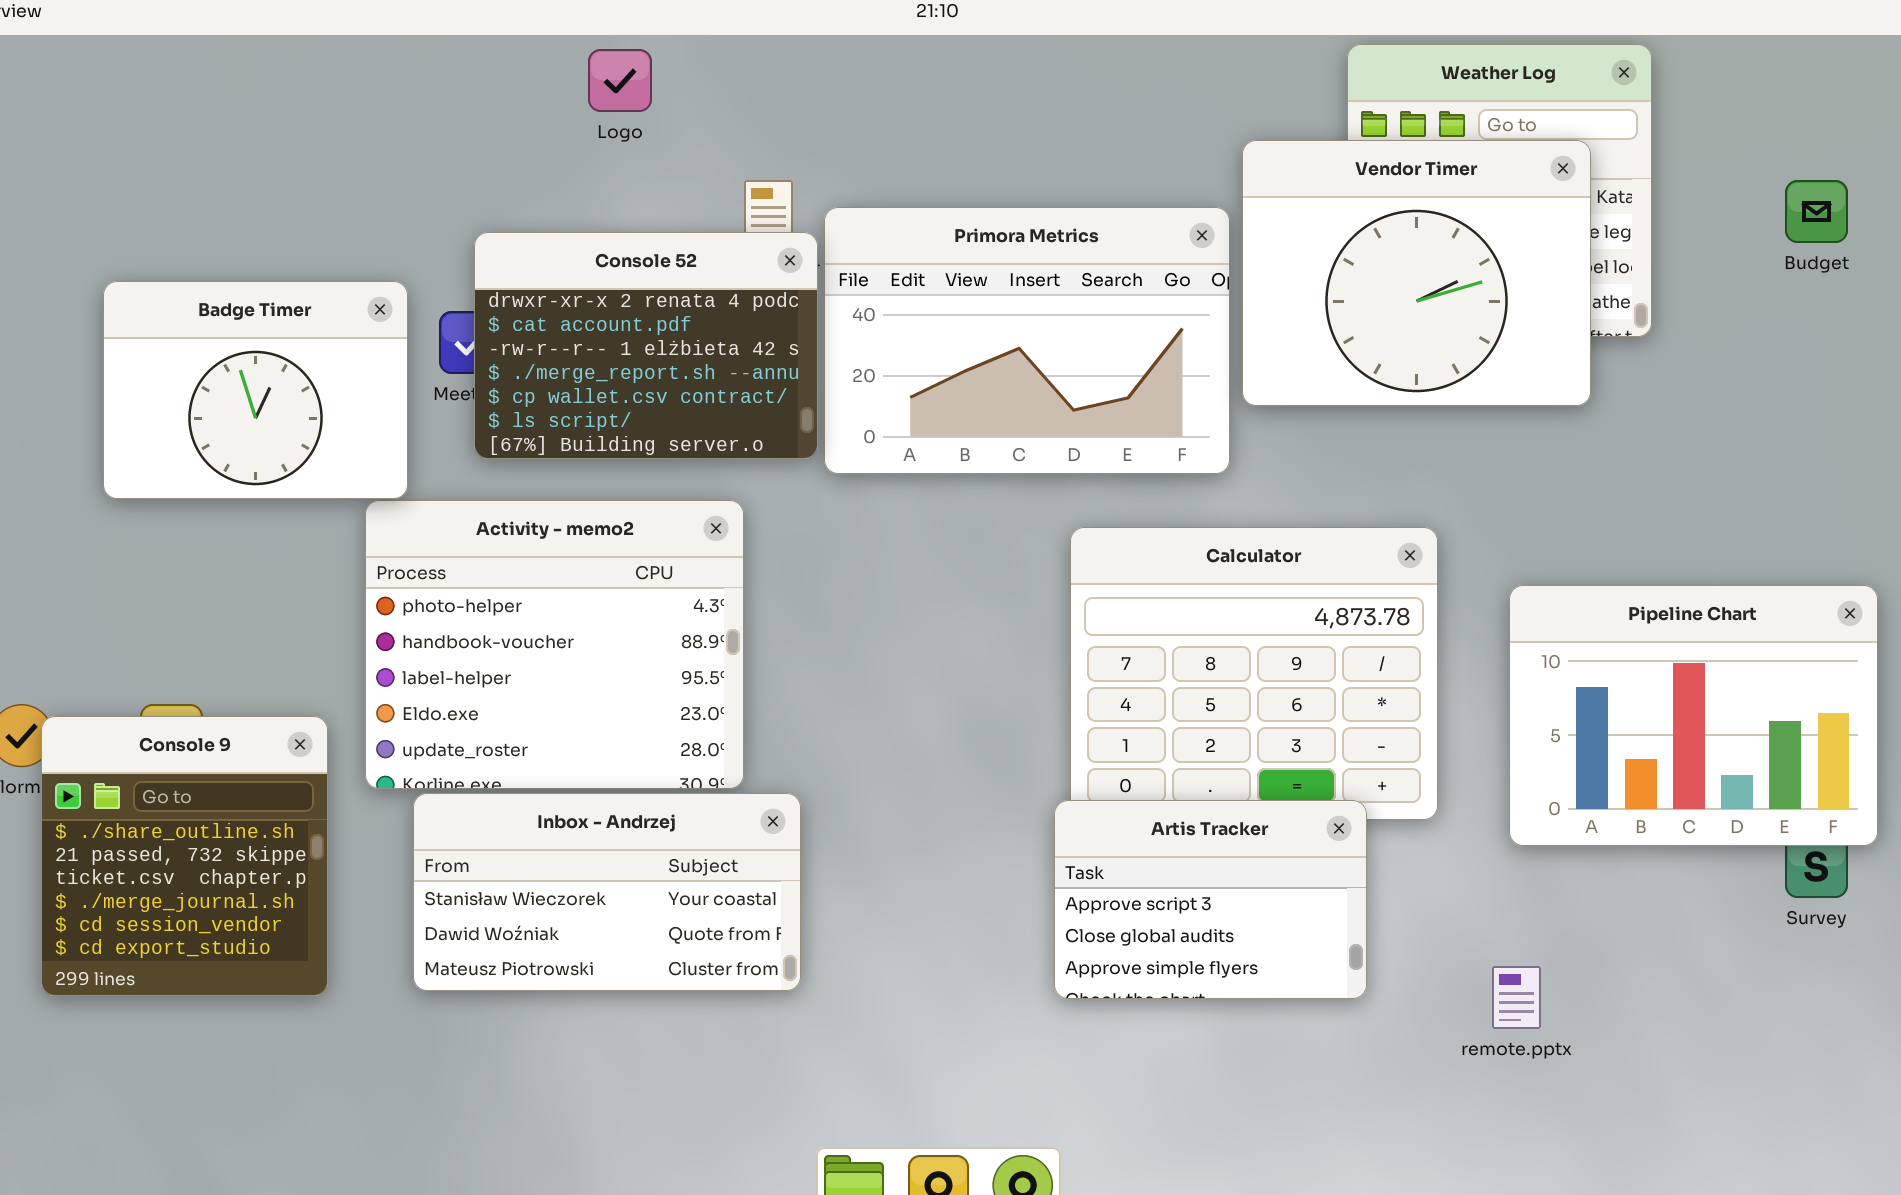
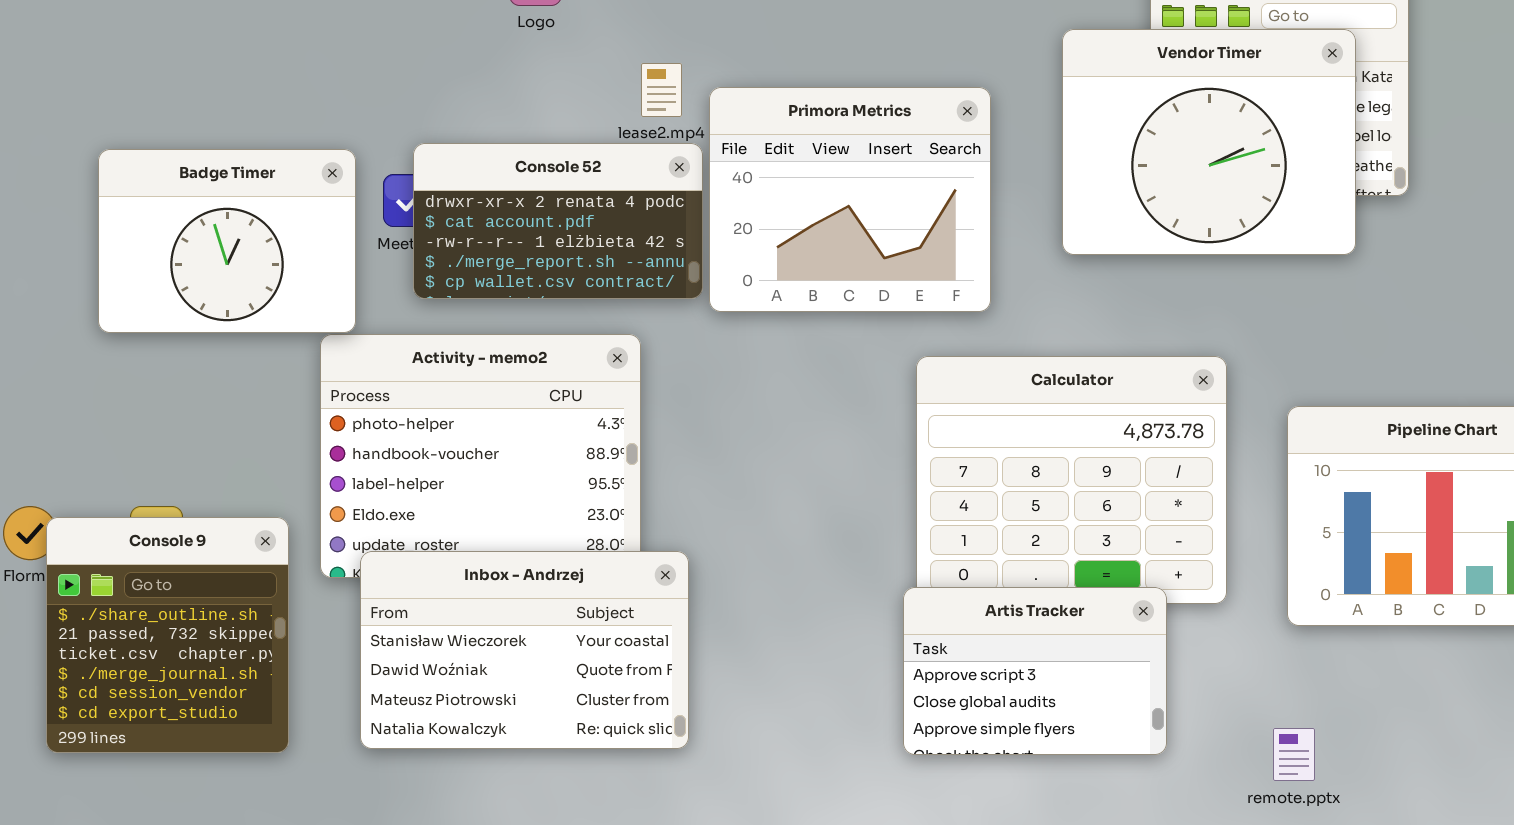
Primora Metrics: [824,207,1230,474] -> [709,87,991,312], resized
Console 52: [474,232,818,459] -> [413,143,703,299], resized
Inbox - Andrzej: [413,793,801,991] -> [360,551,689,749], resized

